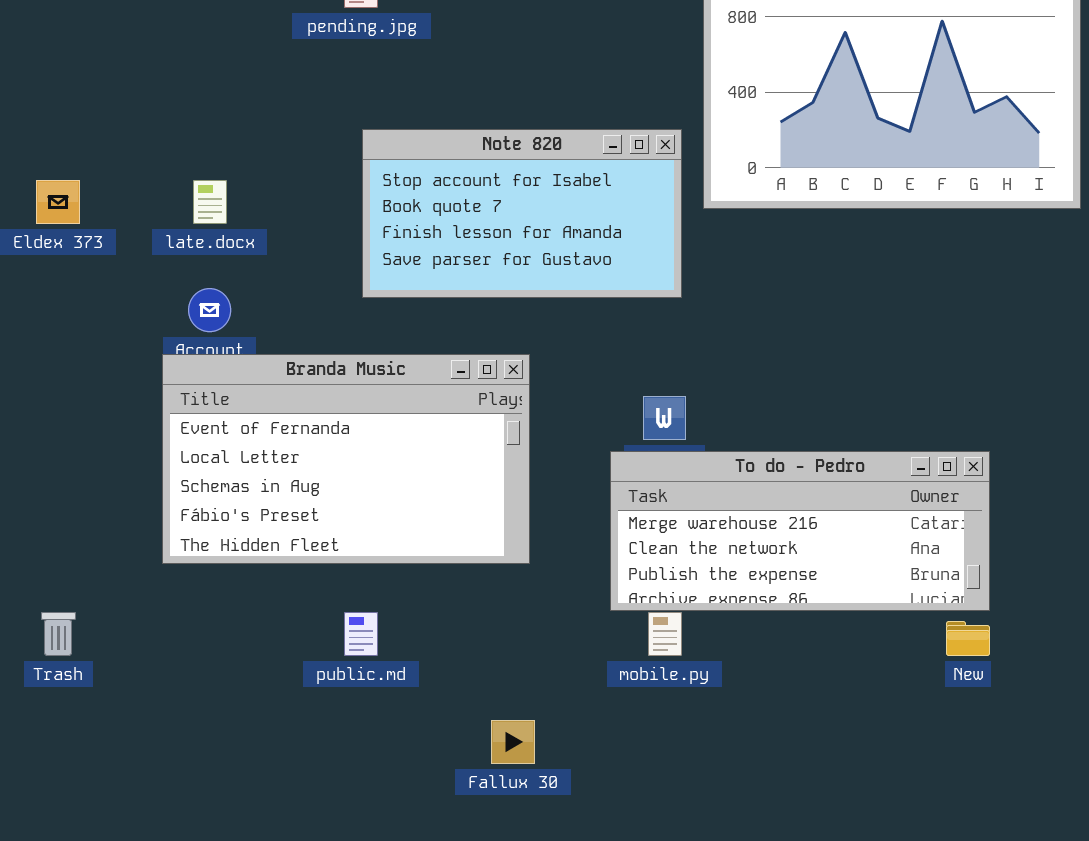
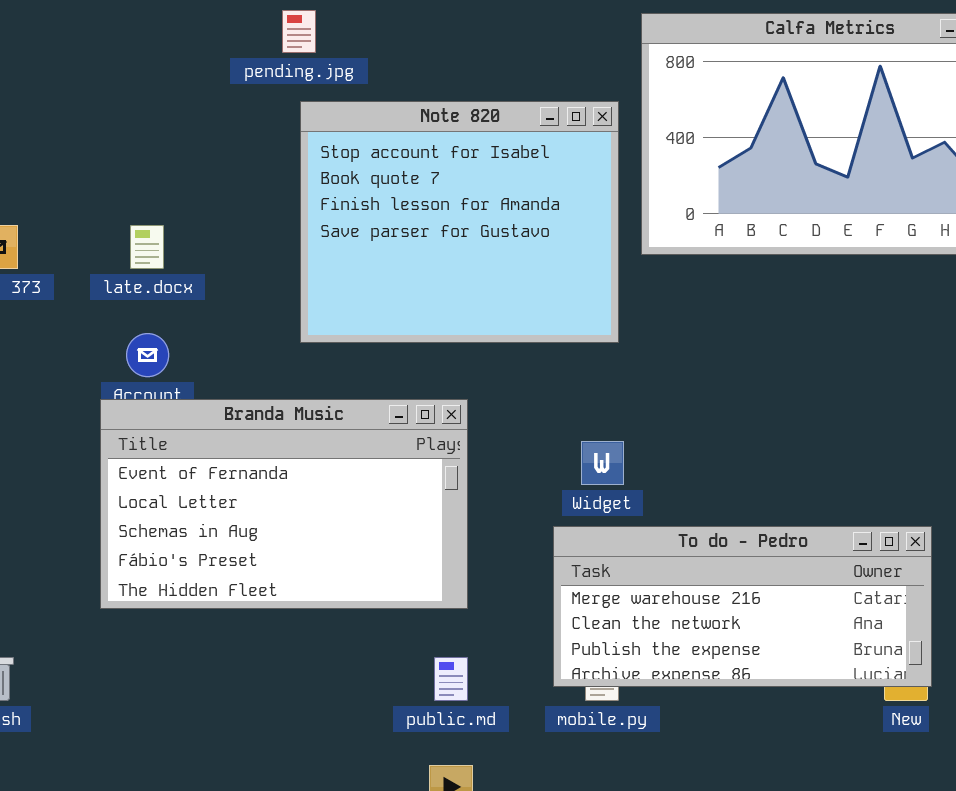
Note 820: [362,129,682,298] -> [300,101,619,343], resized
To do - Pedro: [610,451,990,611] -> [553,526,932,687], moved
public.md: [344,612,378,656] -> [434,657,468,701], moved

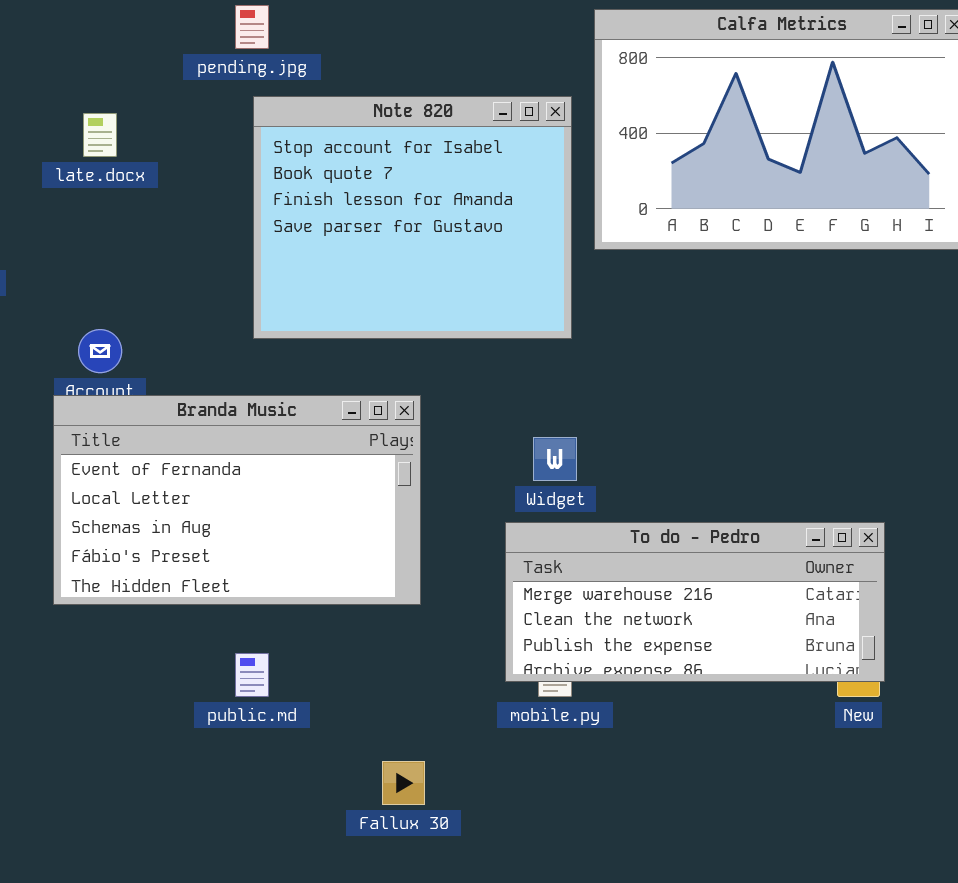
late.docx: [130,225,164,269] -> [83,113,117,157], moved
public.md: [434,657,468,701] -> [235,653,269,697], moved

